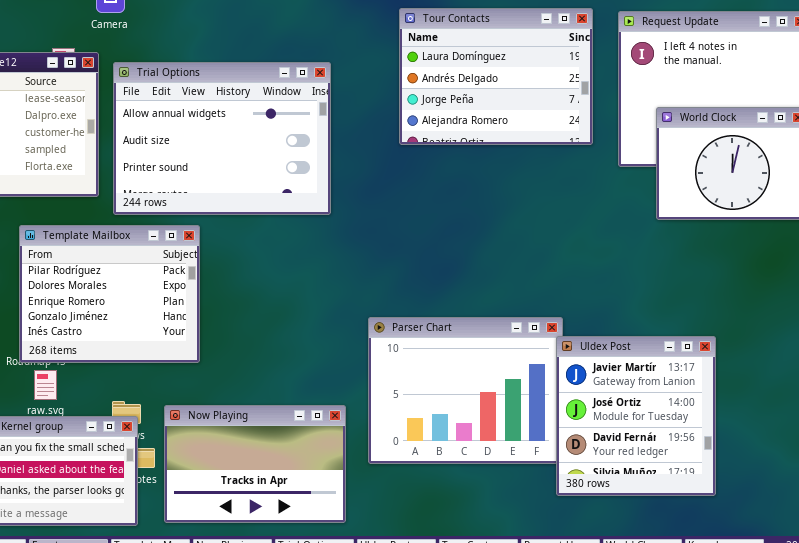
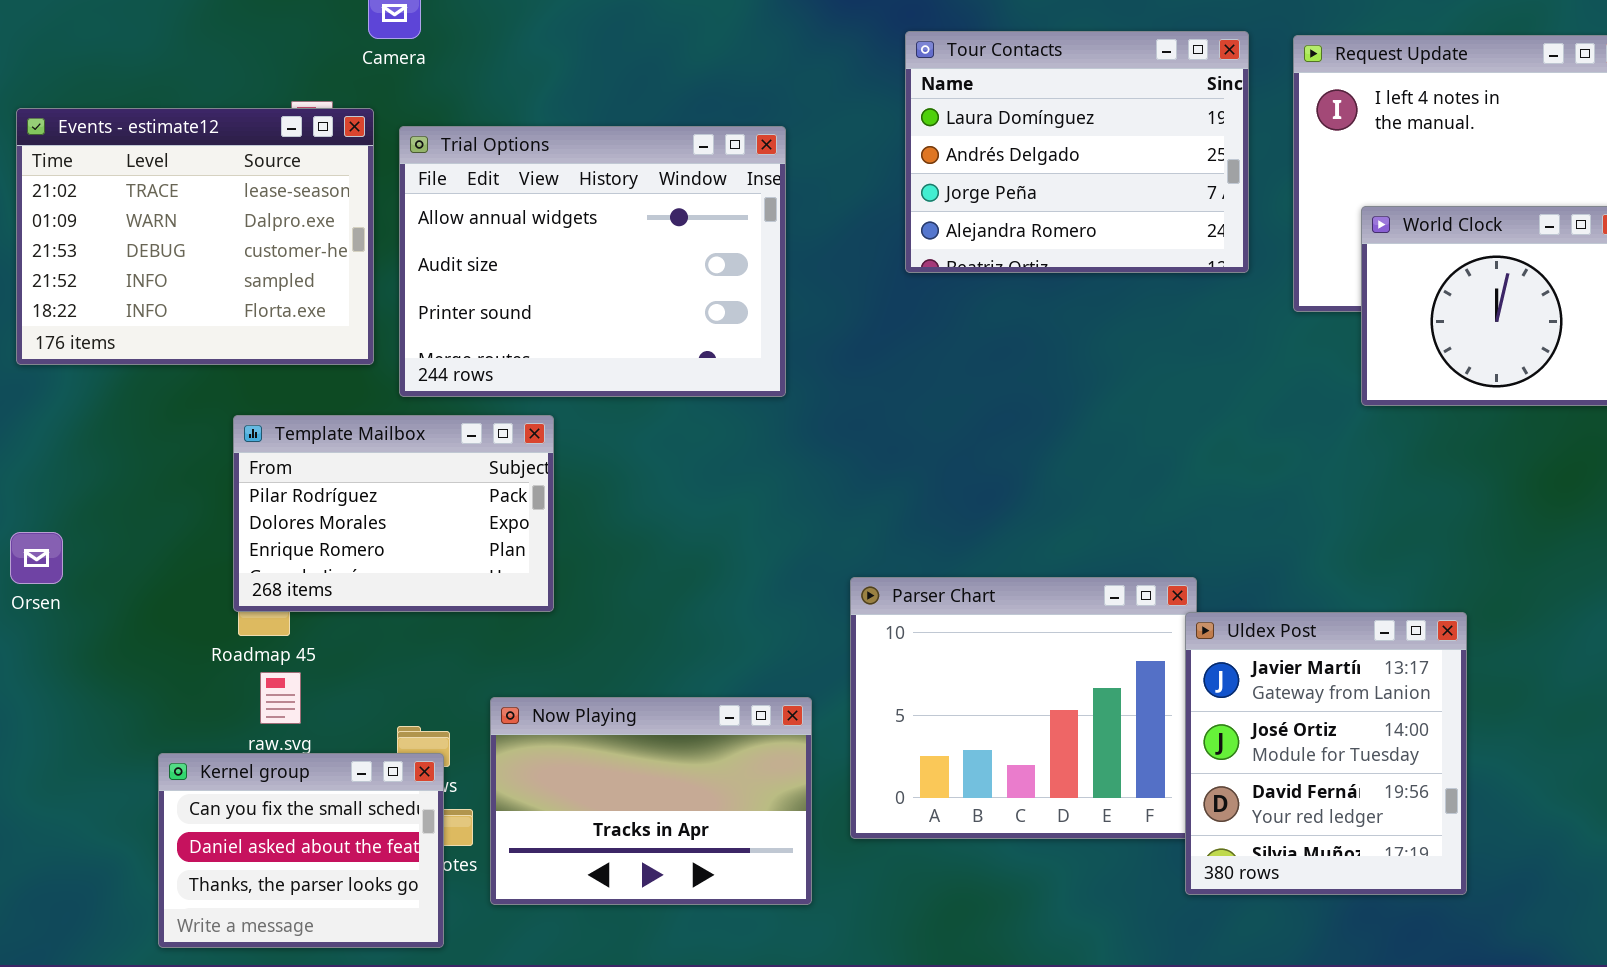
Template Mailbox: [19,225,200,363] -> [233,415,554,612], resized
Now Playing: [164,405,346,523] -> [490,697,812,905], moved

